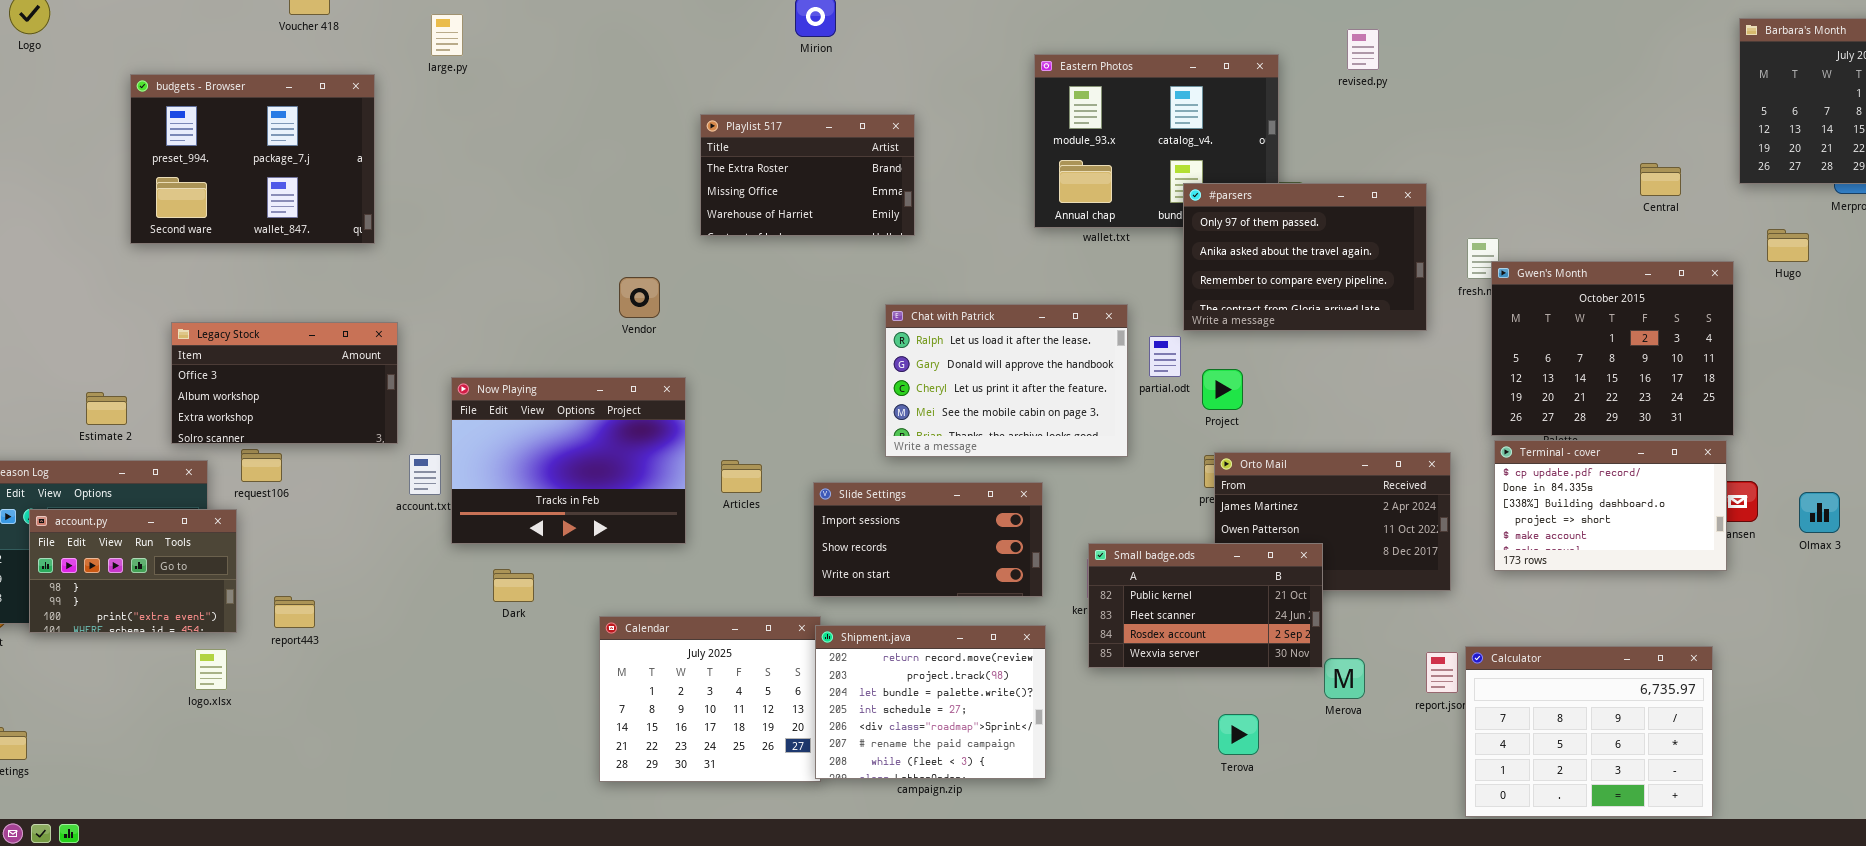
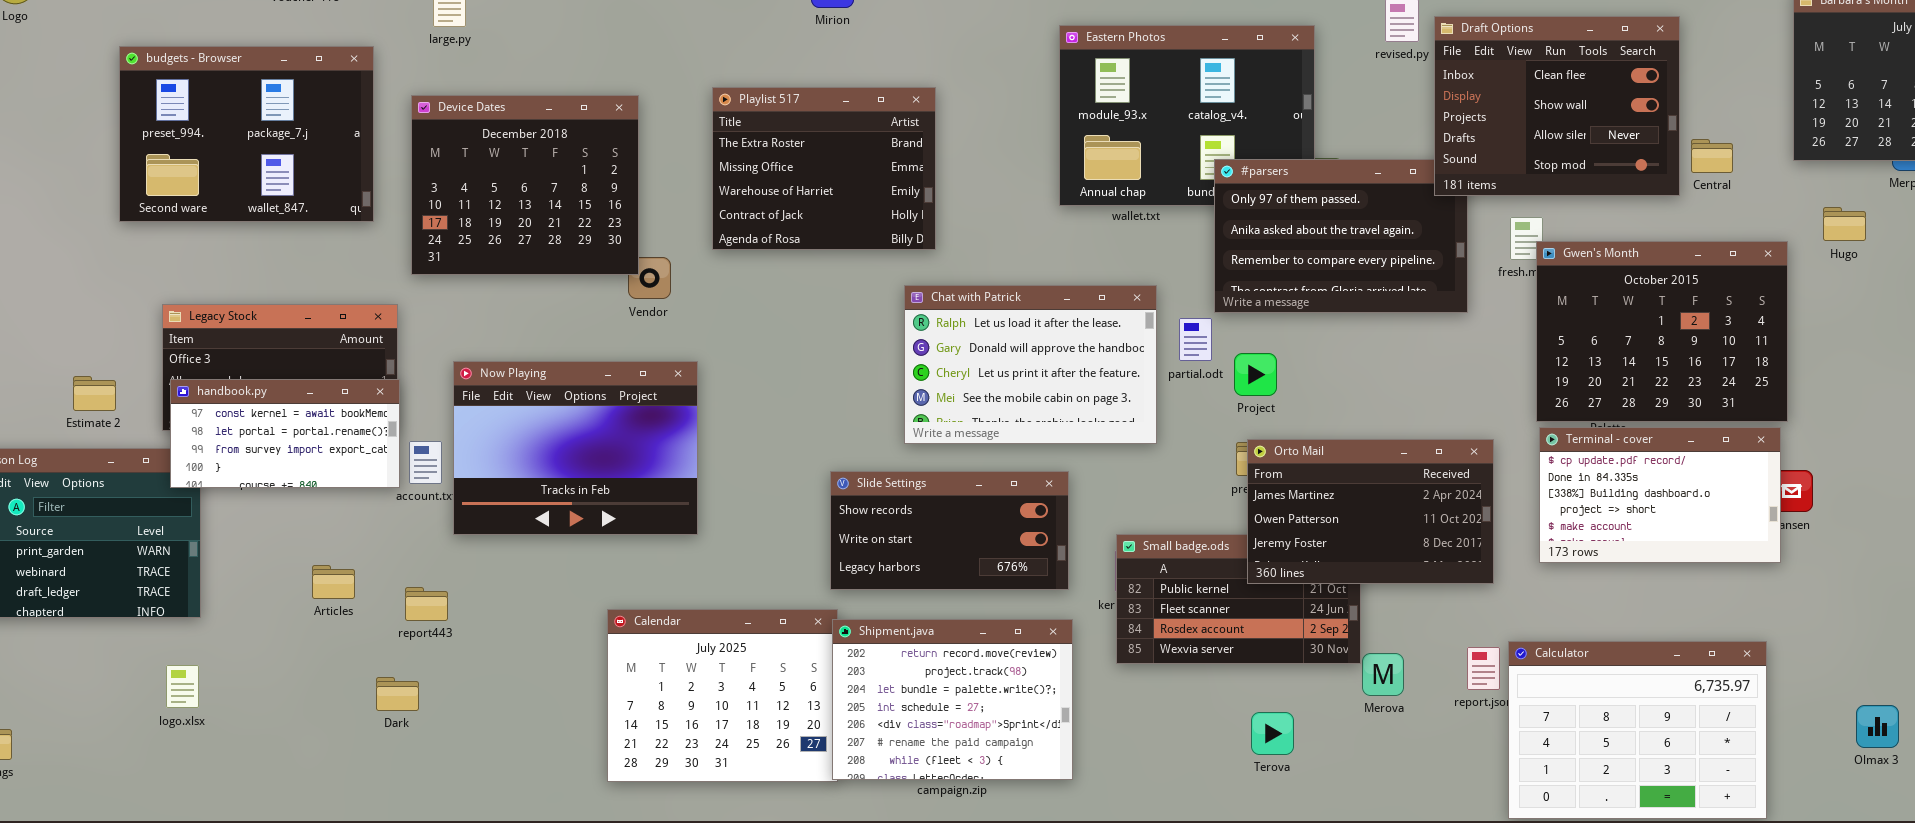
Draft Options: none -> [1434,16,1680,196], opened
Playlist 517: [700,114,915,236] -> [712,87,936,250], resized
Device Dates: none -> [411,95,639,275], opened
handbook.py: none -> [170,379,400,488], opened
Orto Mail: [1214,452,1451,591] -> [1247,439,1494,584], raised
Articles: [721,460,762,493] -> [312,565,355,599], moved
Slide Settings: [813,482,1043,597] -> [830,471,1069,590], scrolled down 1 row
Olmax 3: [1799,492,1840,533] -> [1856,705,1899,748], moved
account.py: [29,509,237,633] -> none, closed
Dark: [493,569,534,602] -> [376,677,419,711], moved
report443: [274,596,315,628] -> [405,587,448,621], moved
logo.xlsx: [195,649,227,690] -> [166,665,199,708], moved

